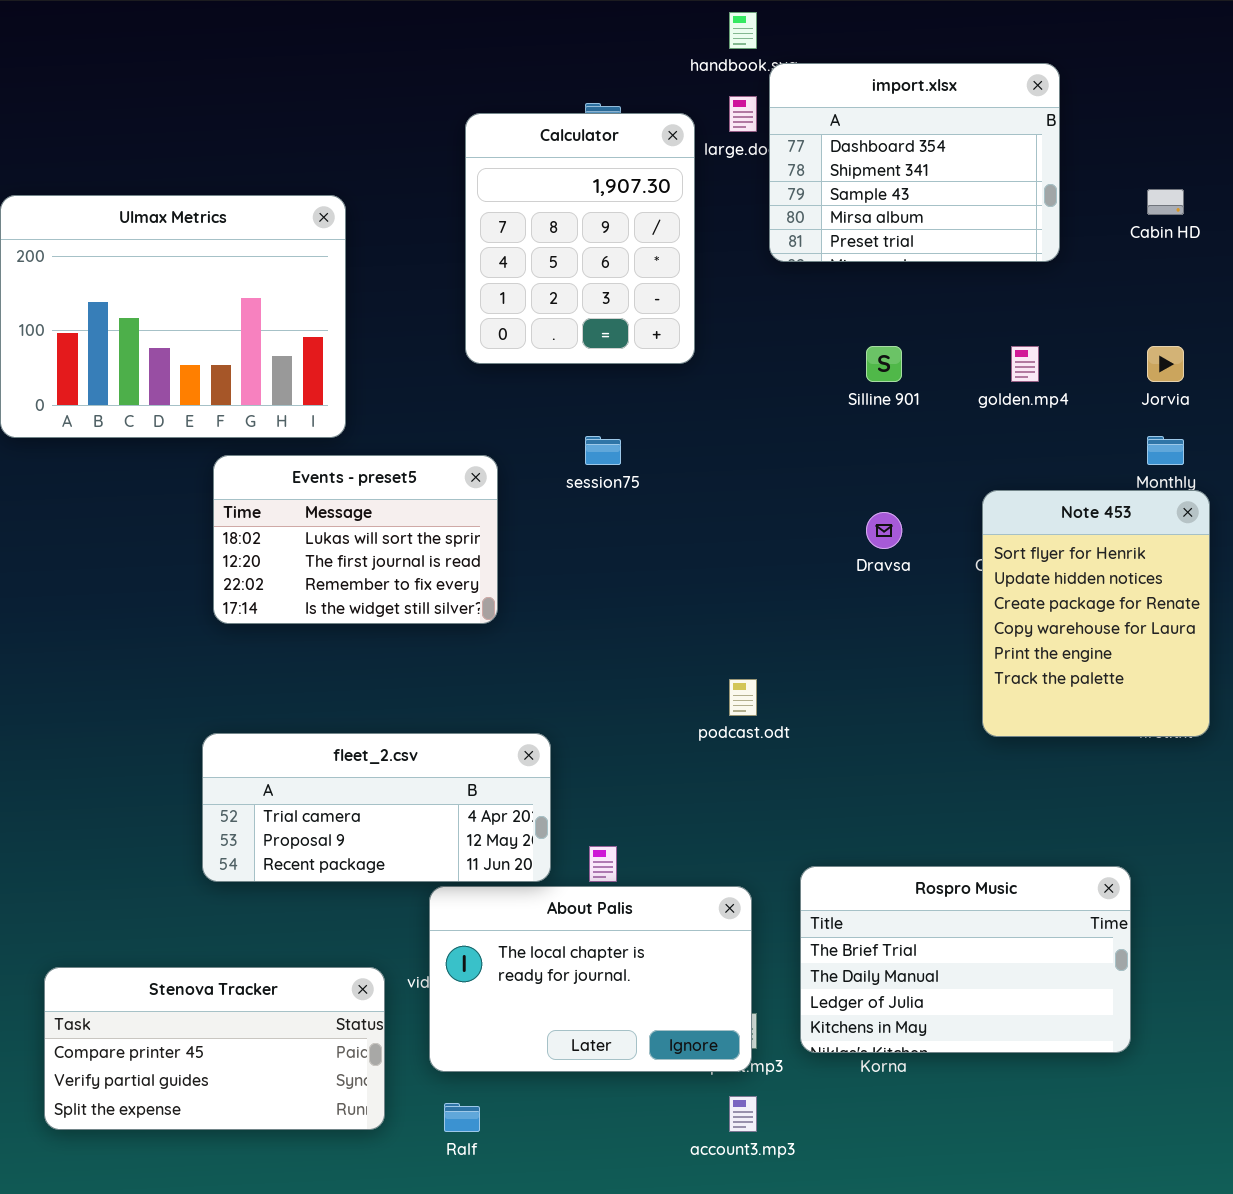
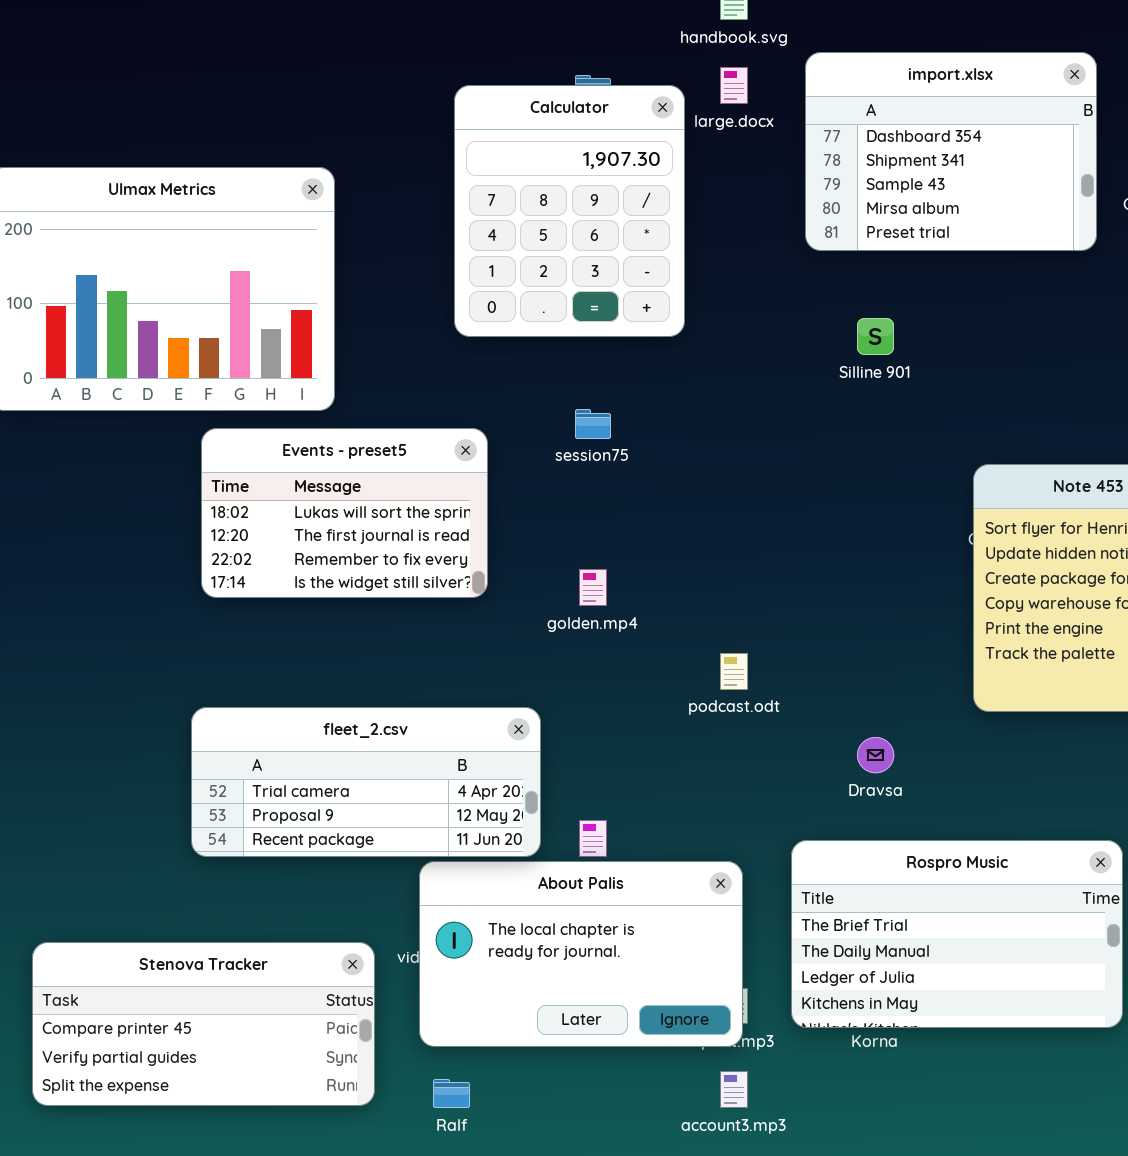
import.xlsx: [769,63,1060,262] -> [805,52,1097,251], moved
golden.mp4: [1011,346,1039,382] -> [579,569,607,606], moved
Dravsa: [866,512,902,549] -> [857,737,894,773], moved

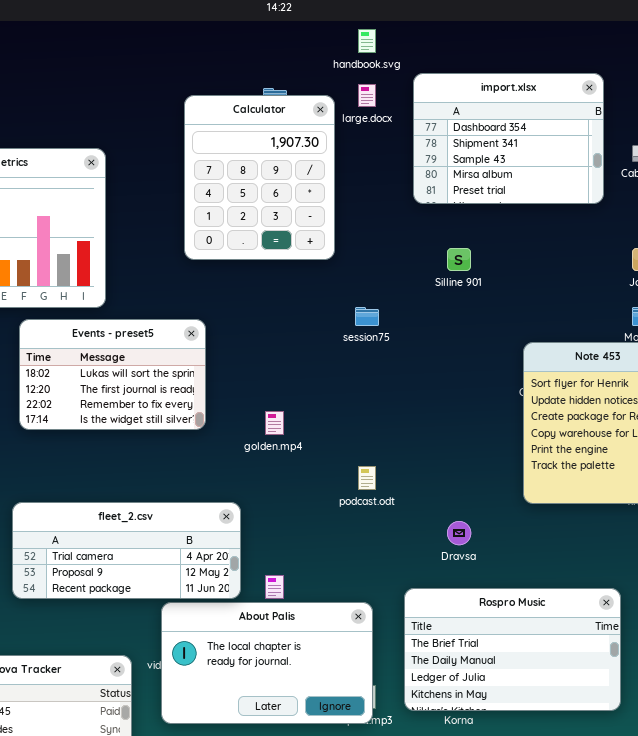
session75: [575,409,611,439] -> [355,307,379,326], moved

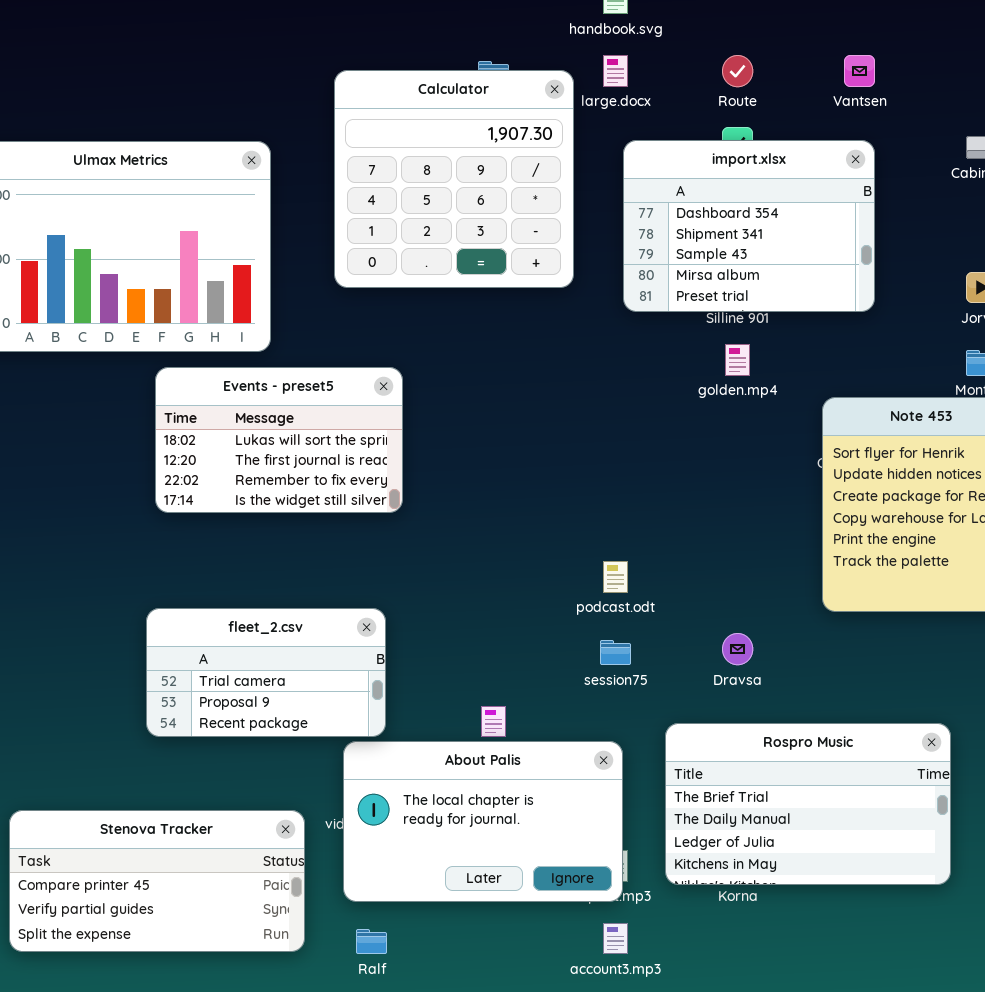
import.xlsx: [413,73,604,204] -> [623,140,875,312], moved
Calculator: [184,95,335,260] -> [334,70,574,288], resized
session75: [355,307,379,326] -> [600,640,631,665], moved
golden.mp4: [265,411,284,435] -> [725,344,750,376], moved
fleet_2.csv: [12,502,241,599] -> [146,608,386,737], resized

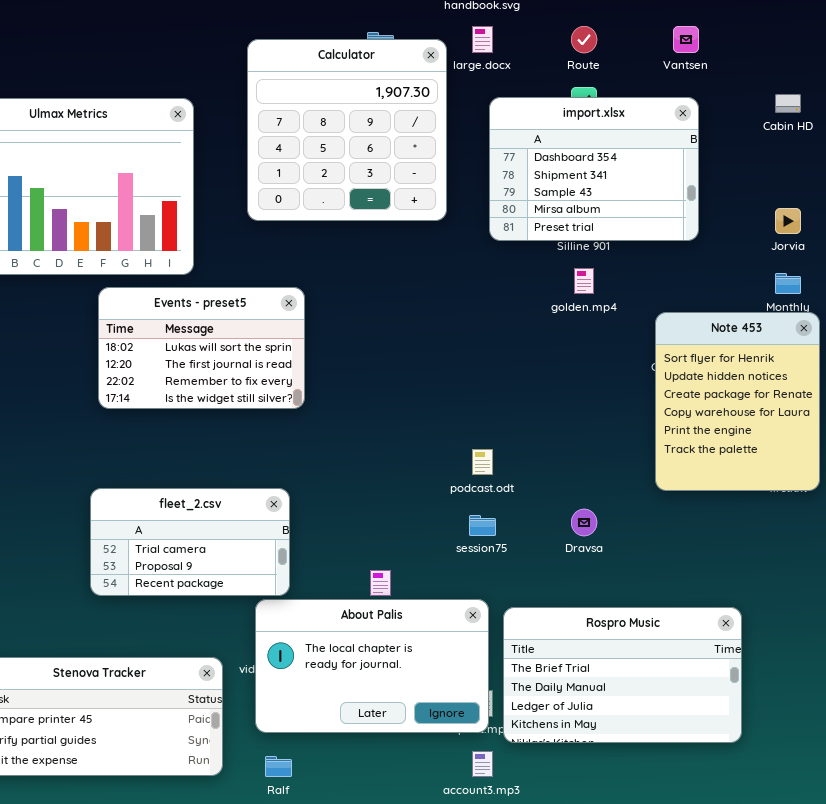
Rospro Music: [665,723,951,885] -> [503,607,742,743], moved

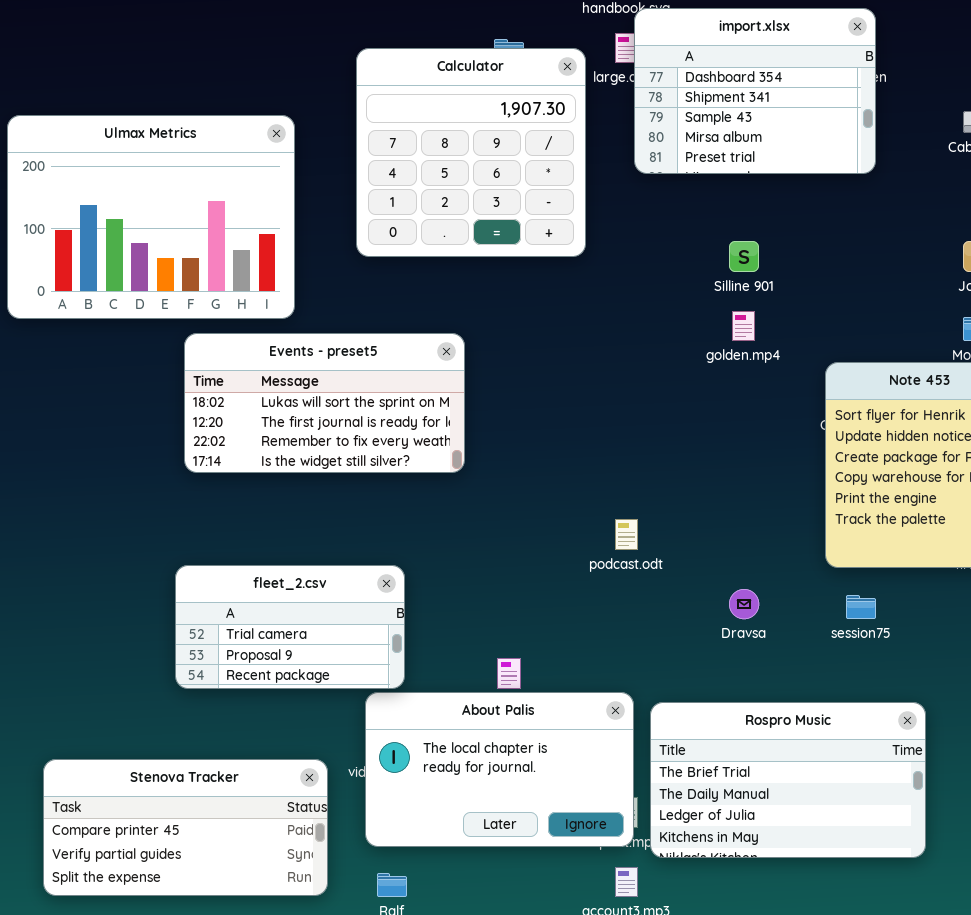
import.xlsx: [489,97,699,241] -> [634,8,876,174], moved
Events - preset5: [98,287,305,409] -> [184,333,465,473], resized
session75: [469,515,496,536] -> [846,595,876,619], moved

